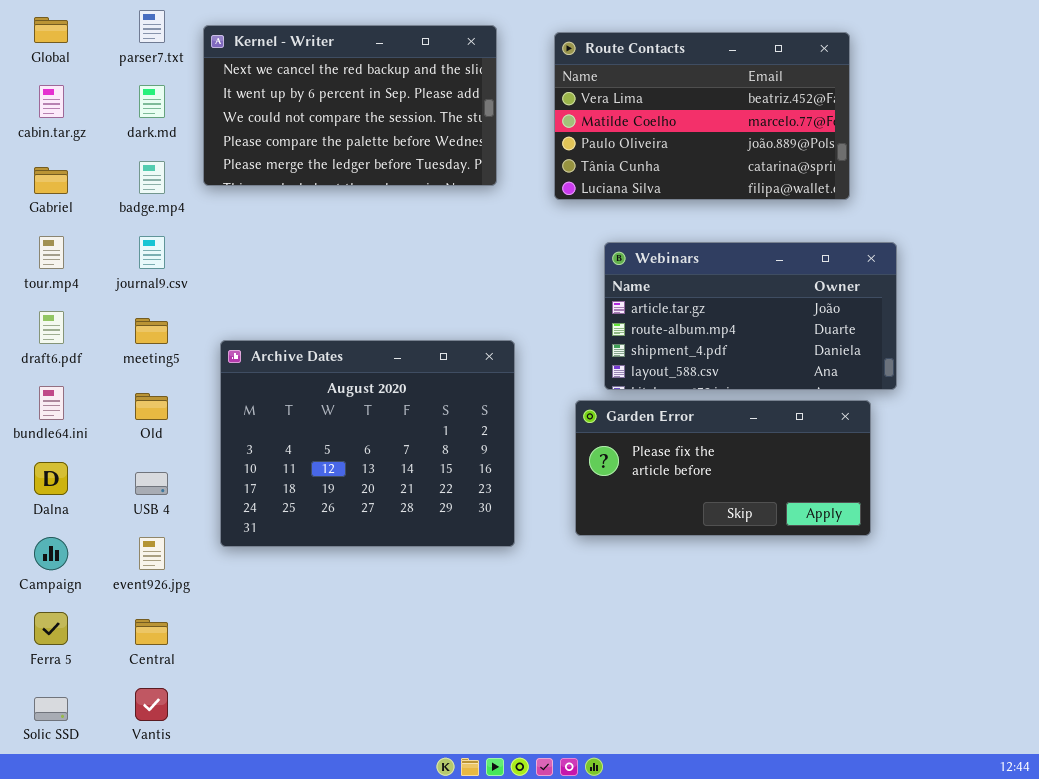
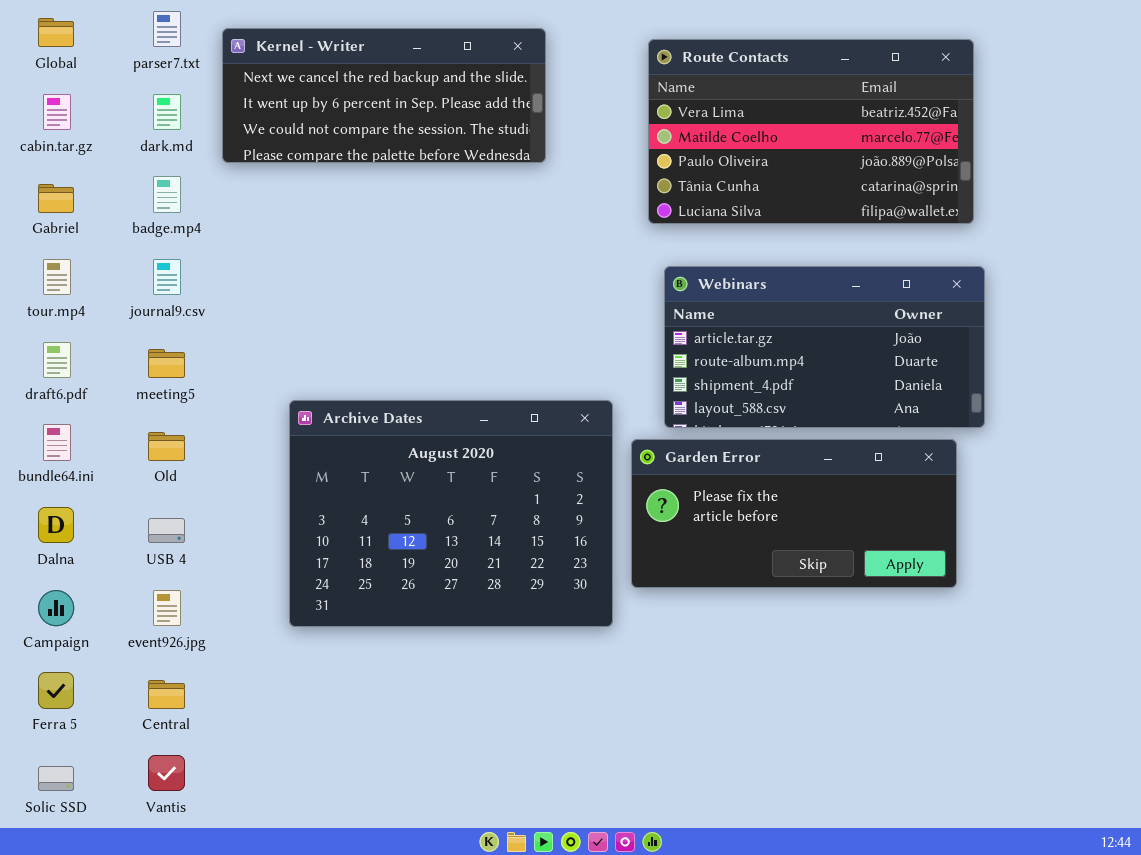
Kernel - Writer: [203,25,497,186] -> [222,28,546,163], resized
Route Contacts: [554,32,850,200] -> [648,39,974,224], moved
Archive Dates: [220,340,515,547] -> [289,400,613,627], moved

